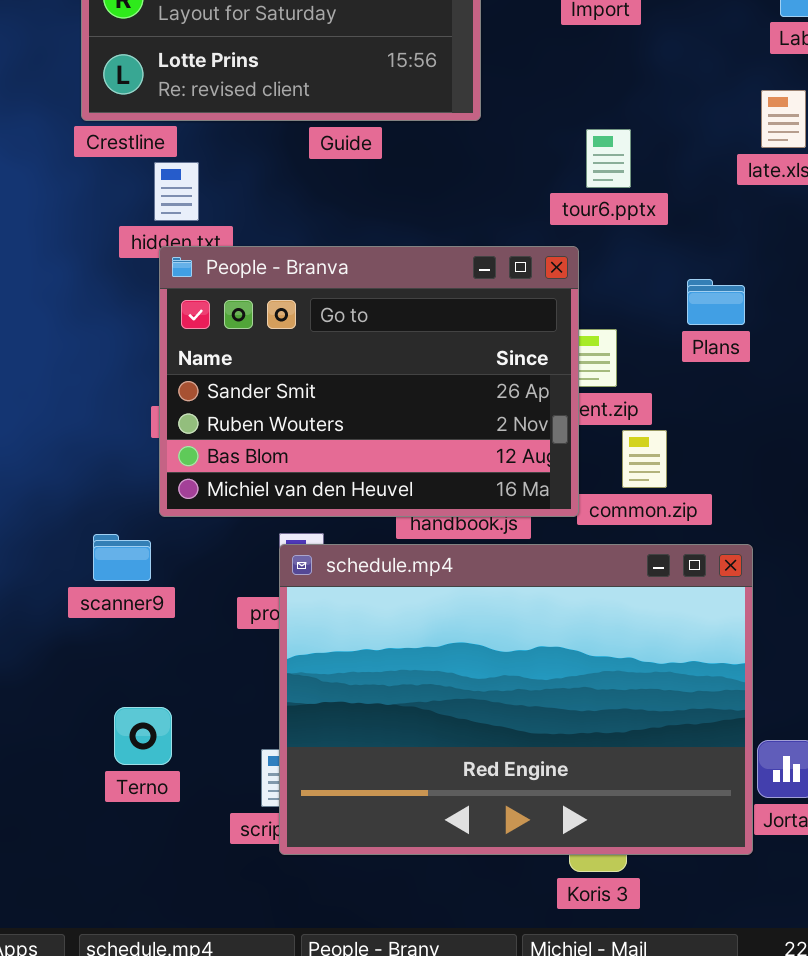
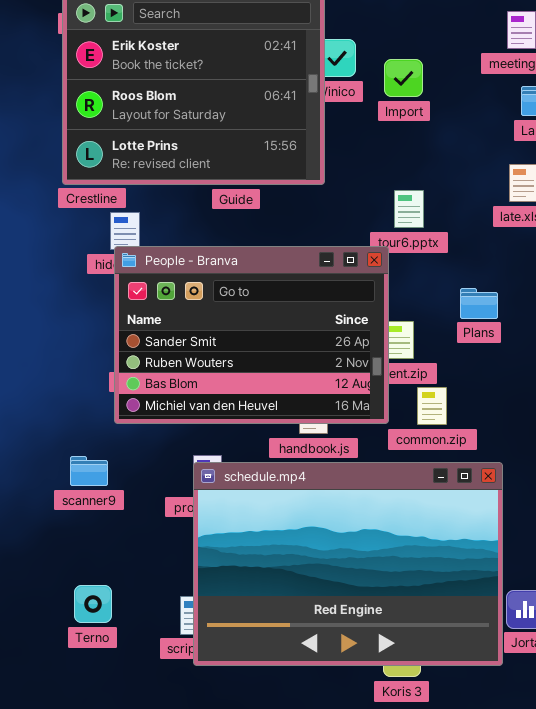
People - Branva: [159,246,579,517] -> [114,246,389,424], moved
Terno: [114,707,172,765] -> [74,585,112,623], moved

